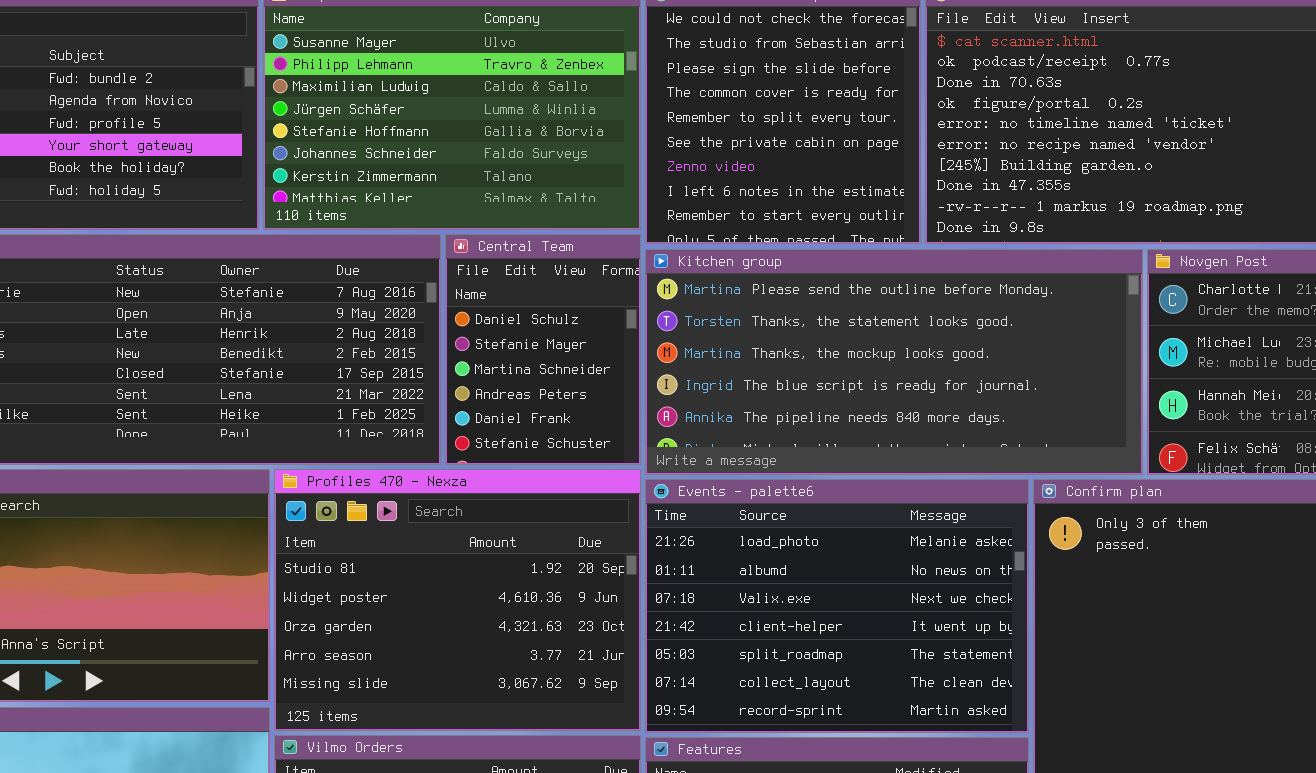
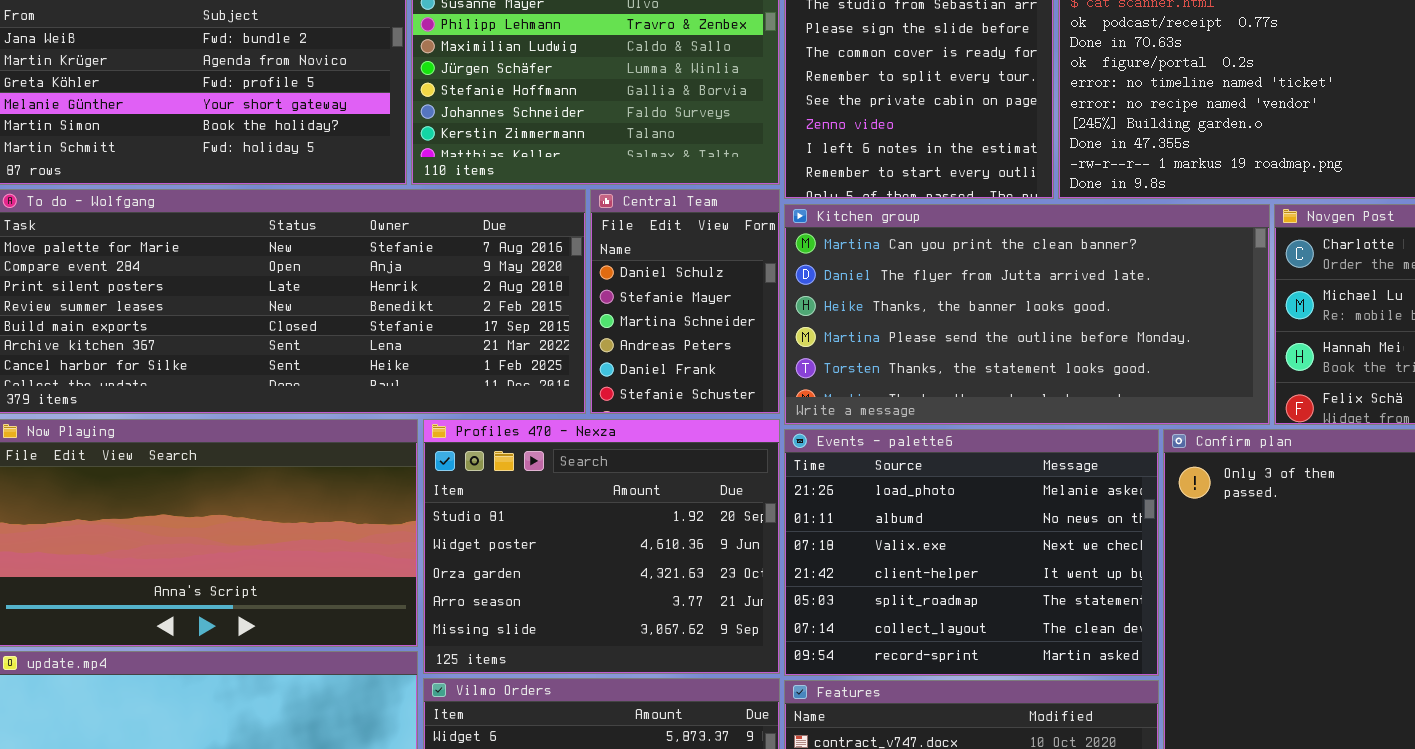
Kitchen group: [645,249,1143,475] -> [784,204,1270,425], scrolled up 3 rows

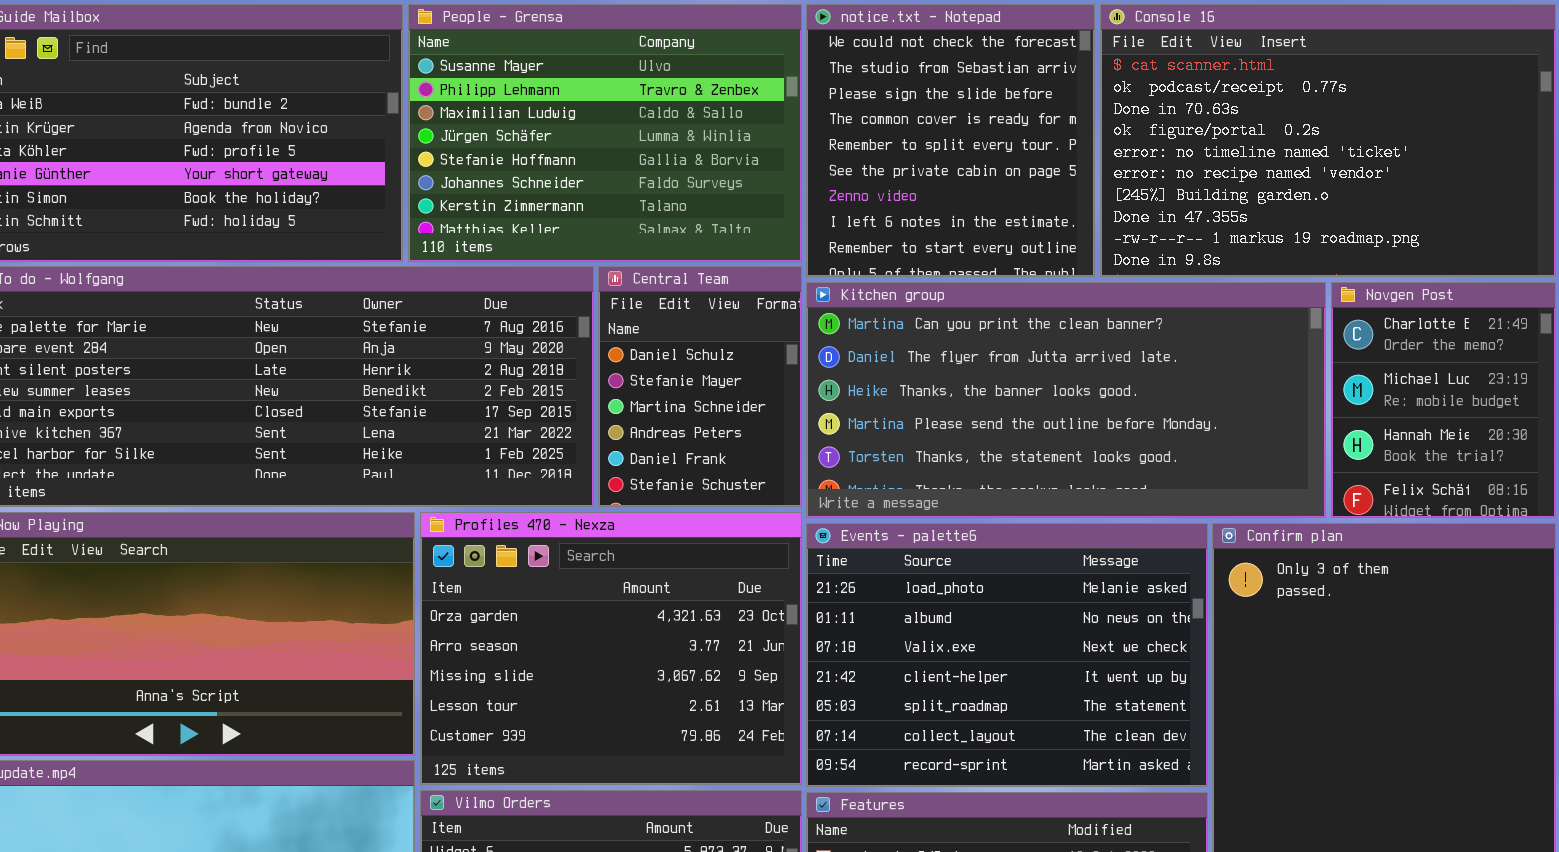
Profiles 470 - Nexza: [423,419,780,674] -> [420,512,802,785], scrolled down 2 rows

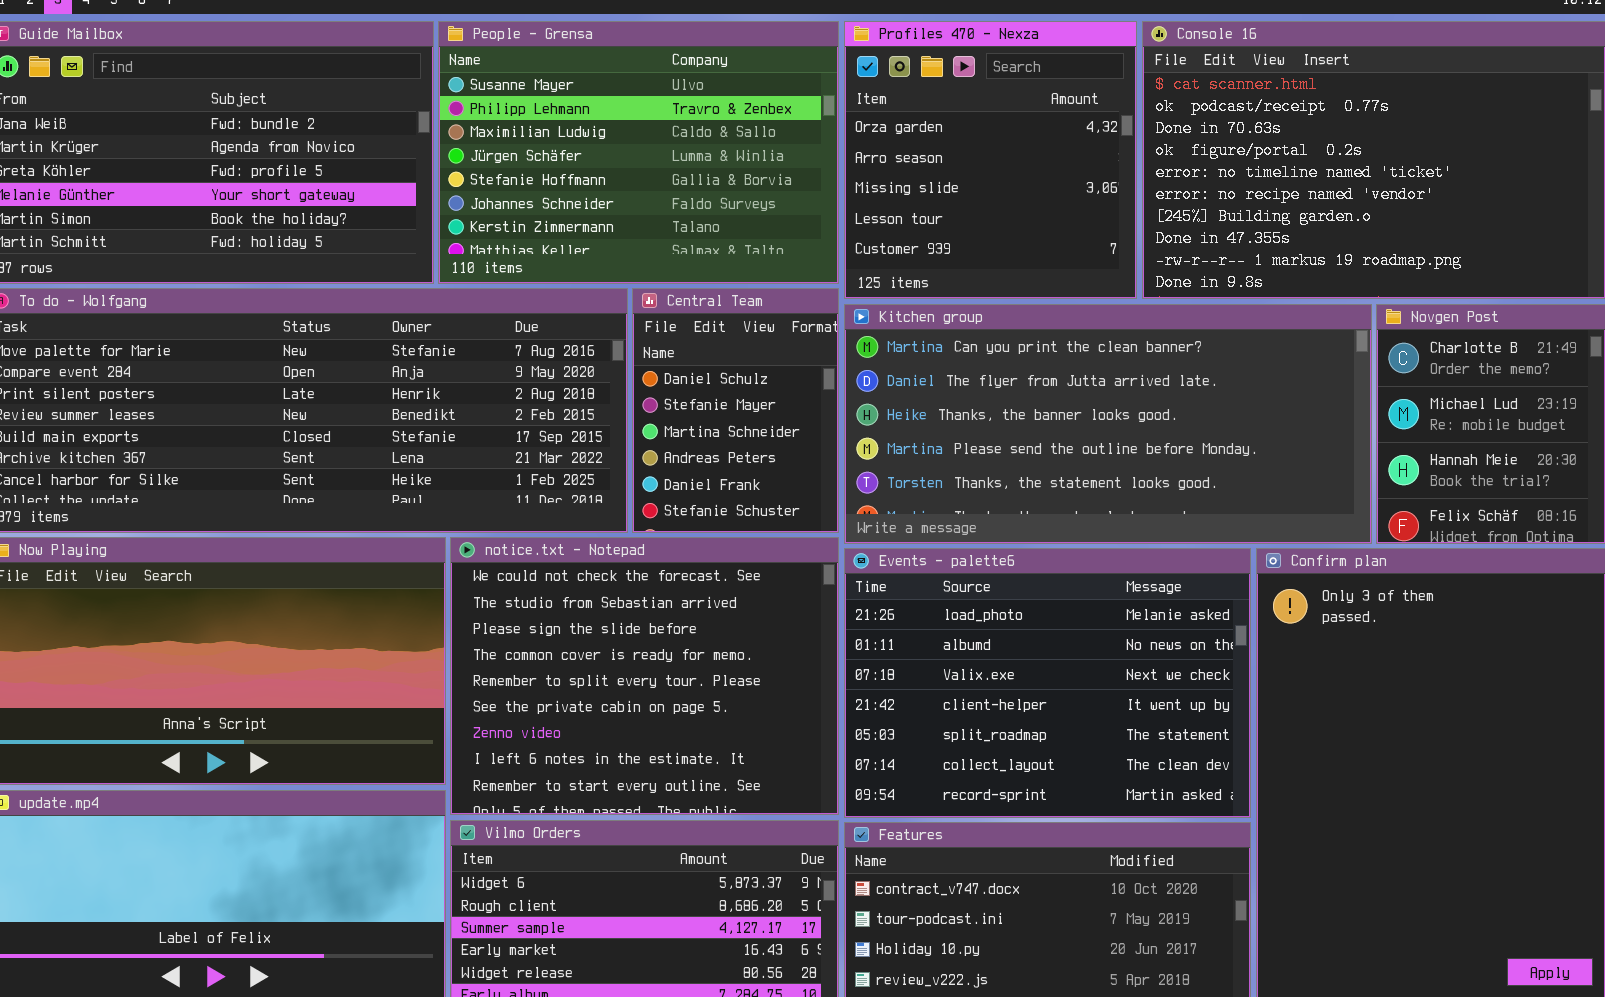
notice.txt - Notepad: [806,4,1095,277] -> [450,537,839,815], moved, resized
Profiles 470 - Nexza: [420,512,802,785] -> [844,21,1137,299], moved, resized

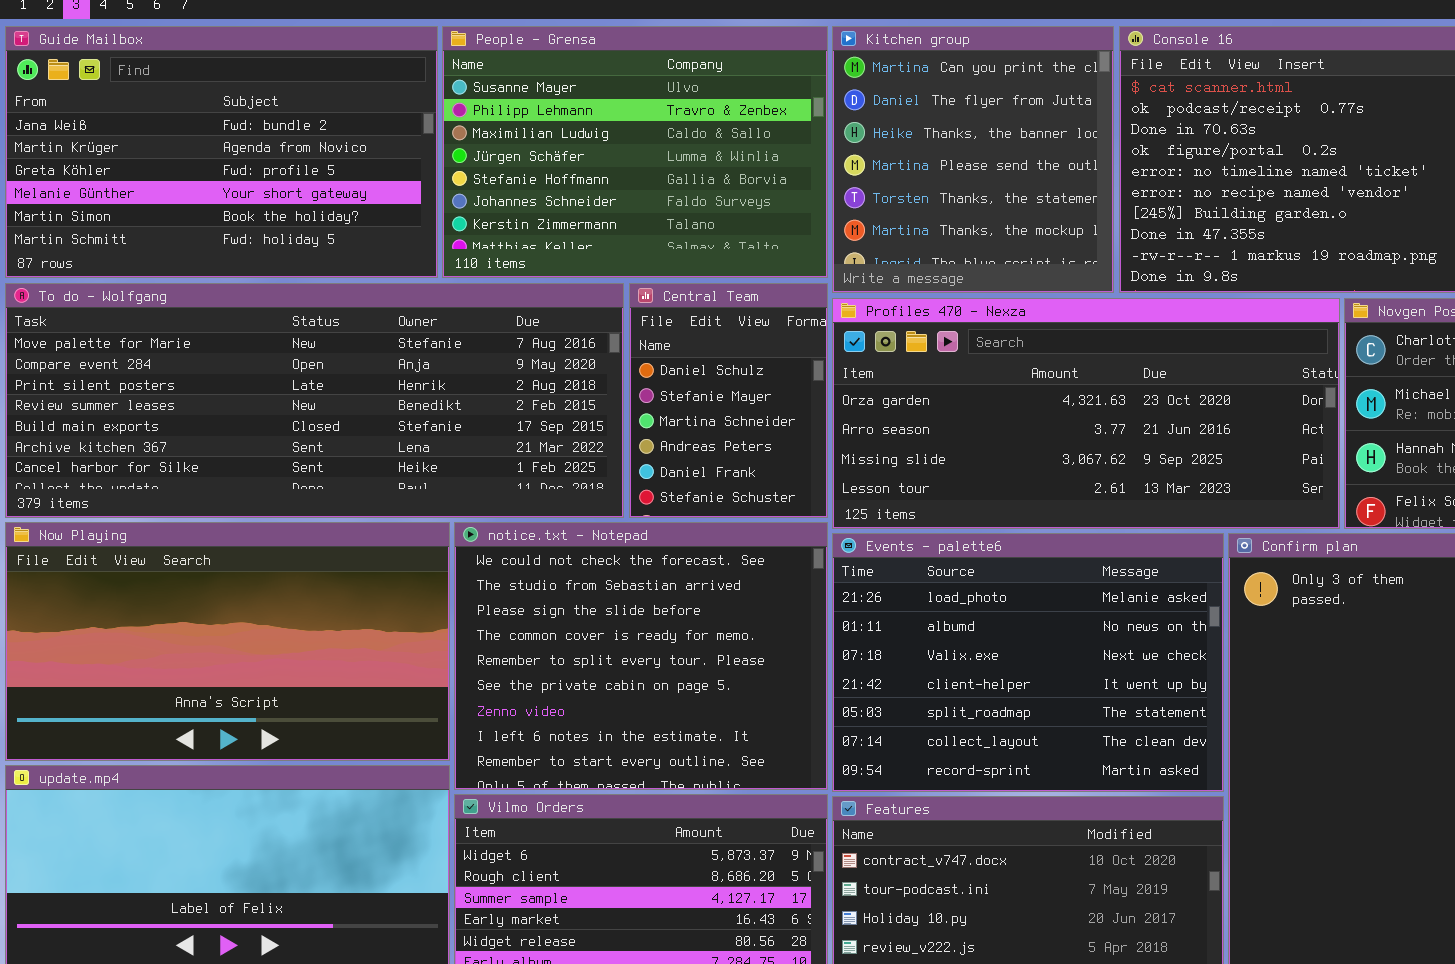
Profiles 470 - Nexza: [844,21,1137,299] -> [832,298,1340,529], moved, resized
Kitchen group: [844,304,1372,544] -> [832,26,1114,293], moved, resized

